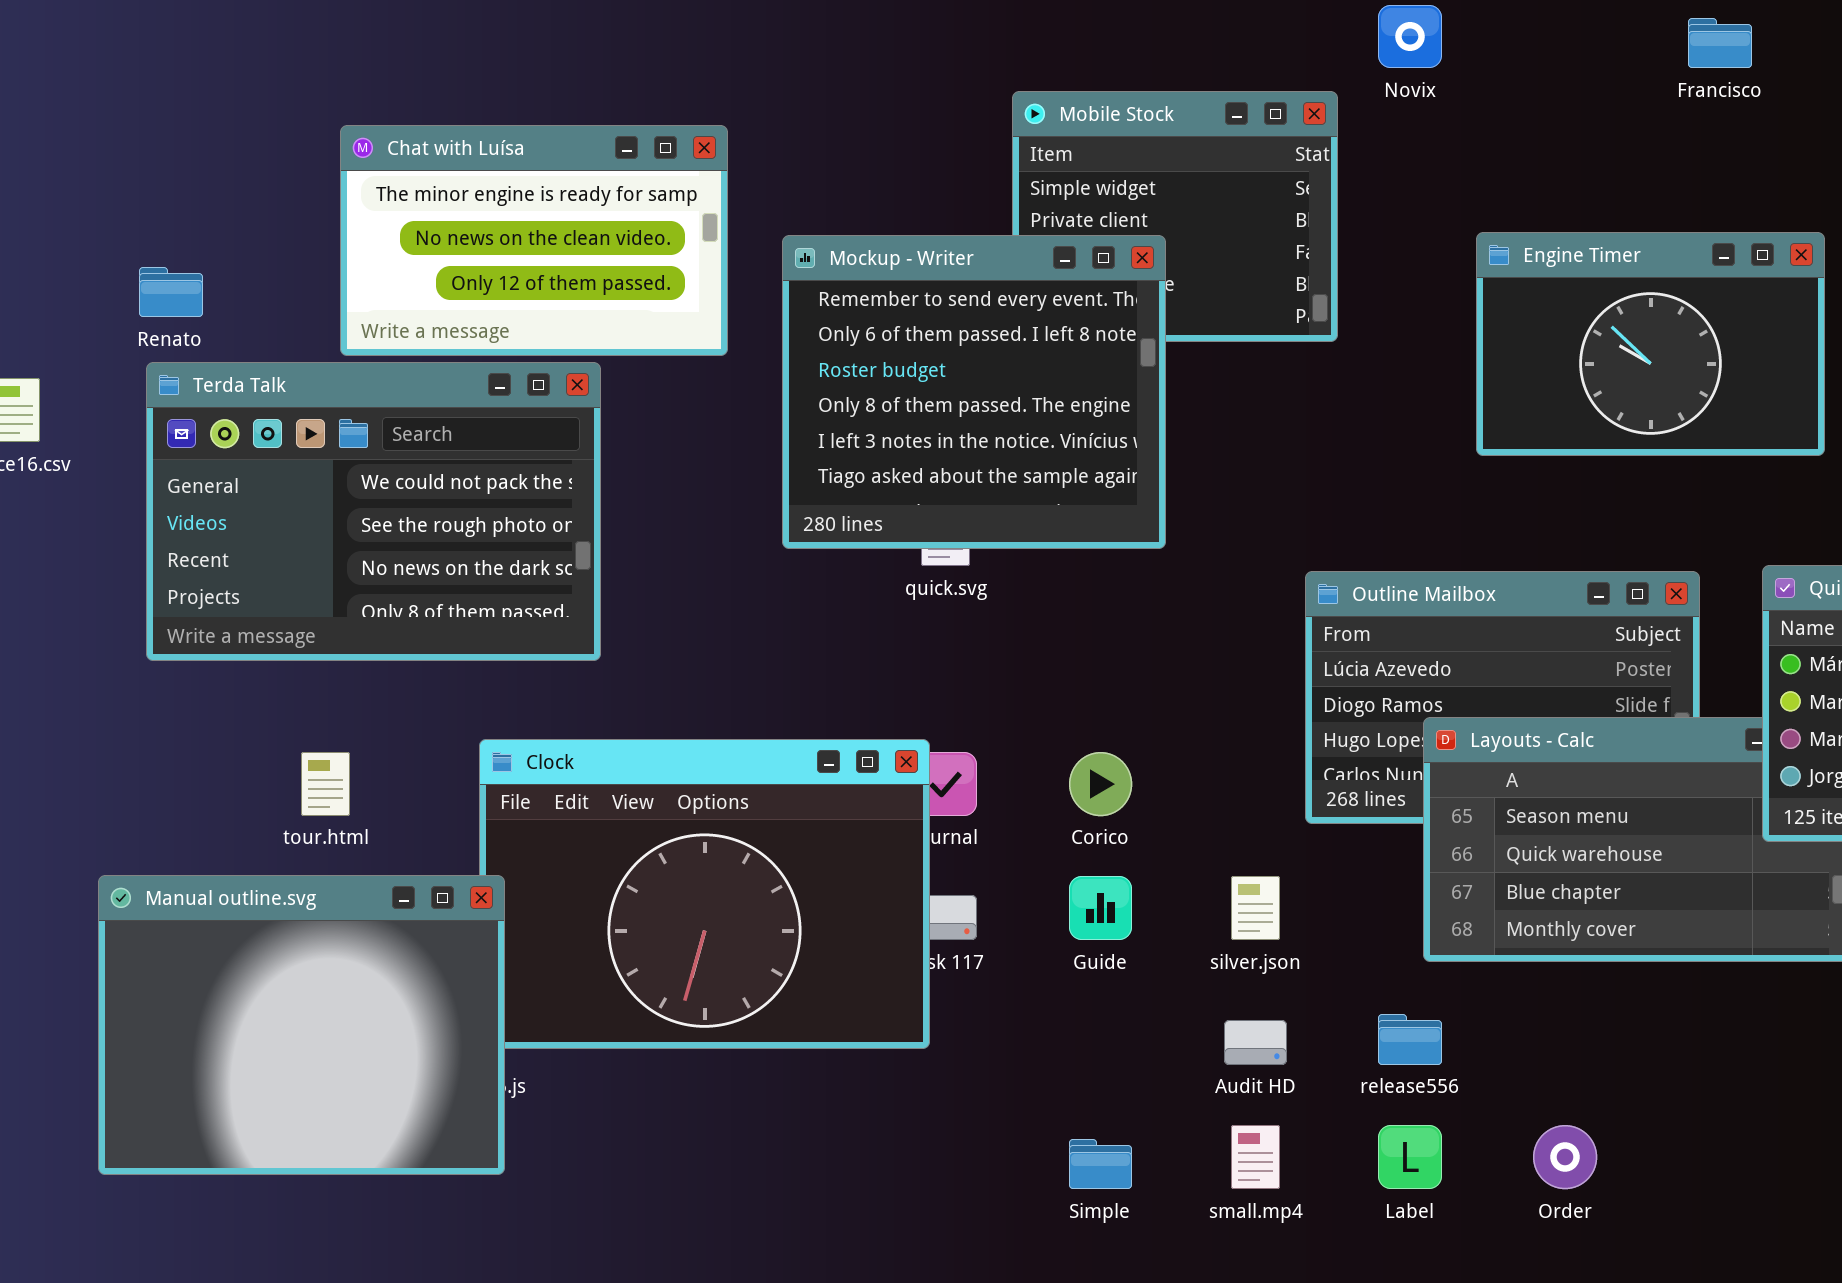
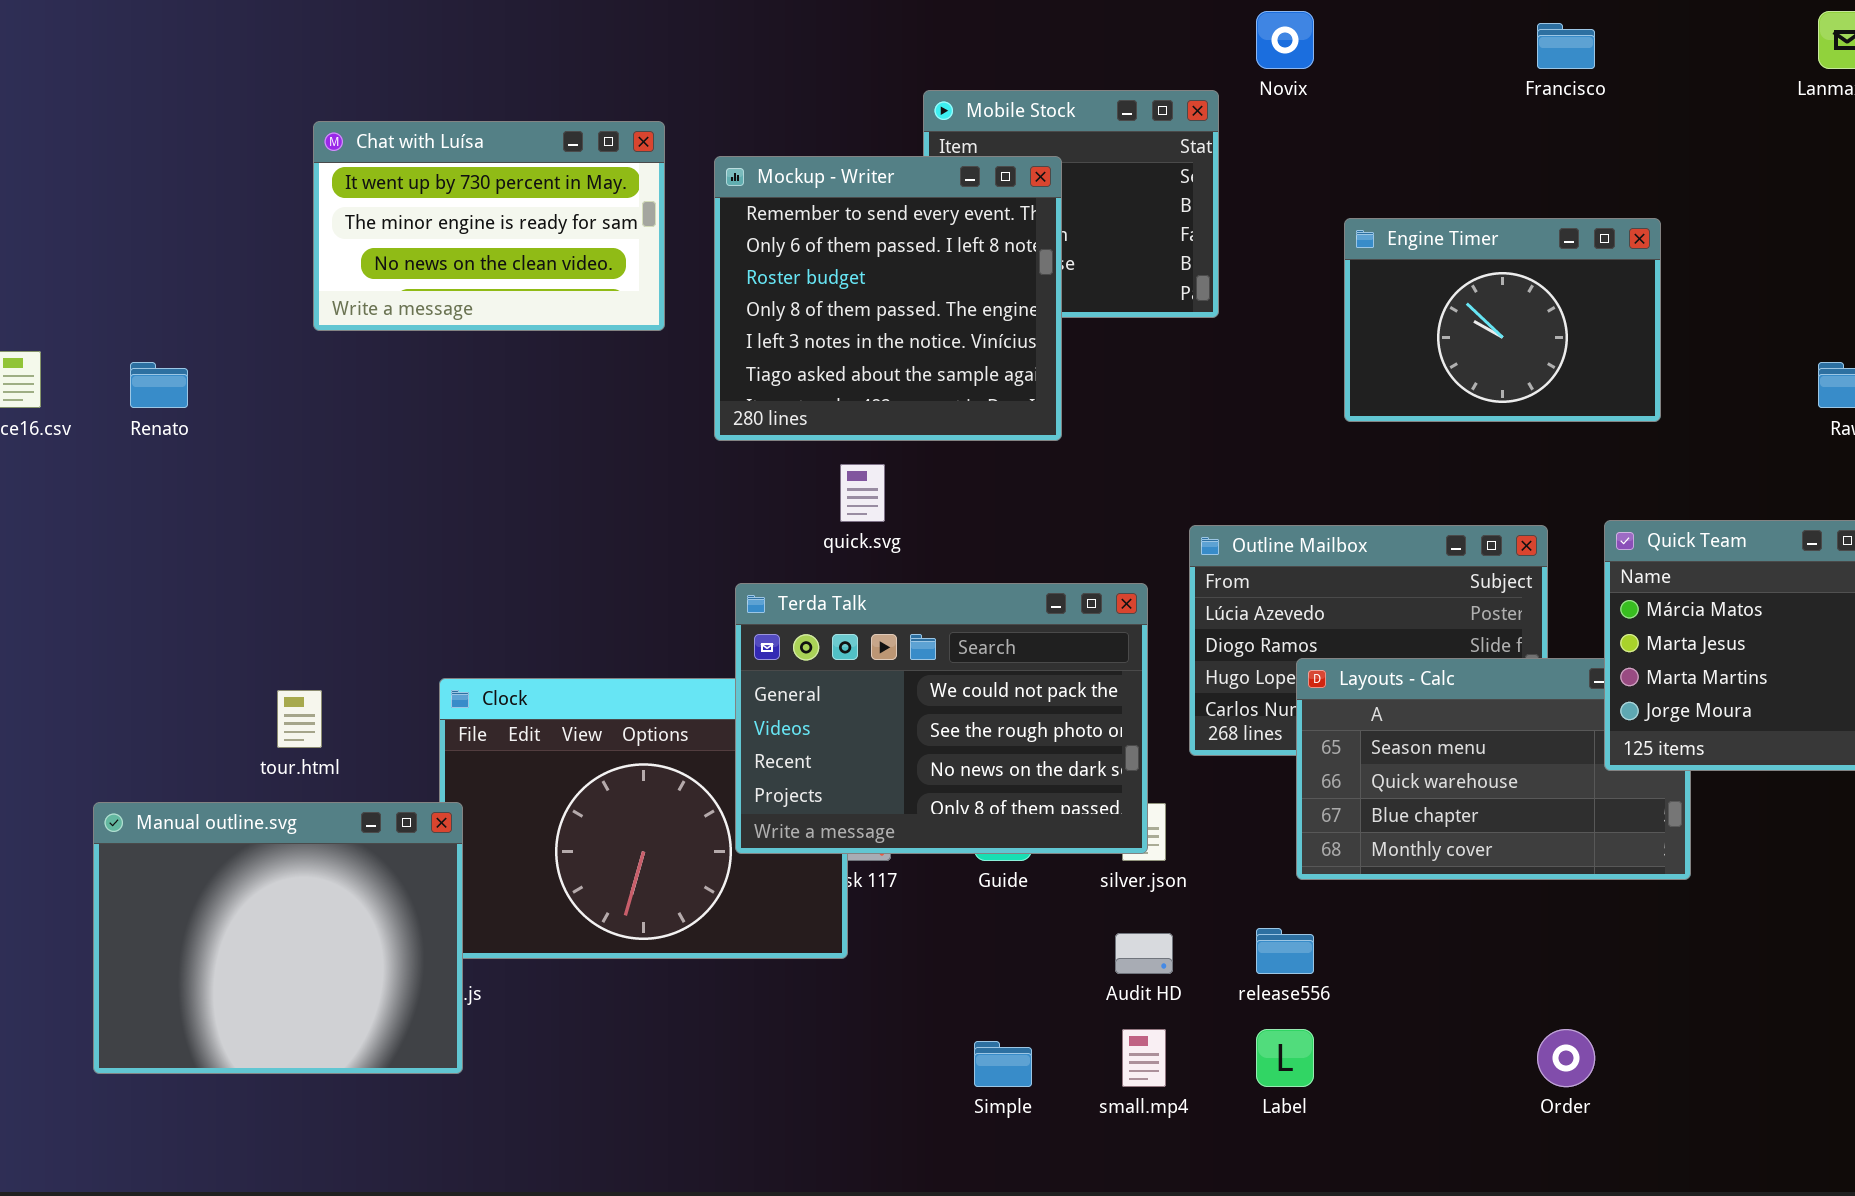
Chat with Luísa: [340,125,728,356] -> [313,121,665,331], scrolled up 1 row
Mockup - Writer: [782,235,1166,549] -> [714,156,1062,441], moved
Renato: [139,267,203,317] -> [130,362,188,408], moved
Terda Talk: [146,362,601,661] -> [735,583,1148,854], moved
Order: [1533,1125,1597,1189] -> [1537,1029,1595,1087], moved

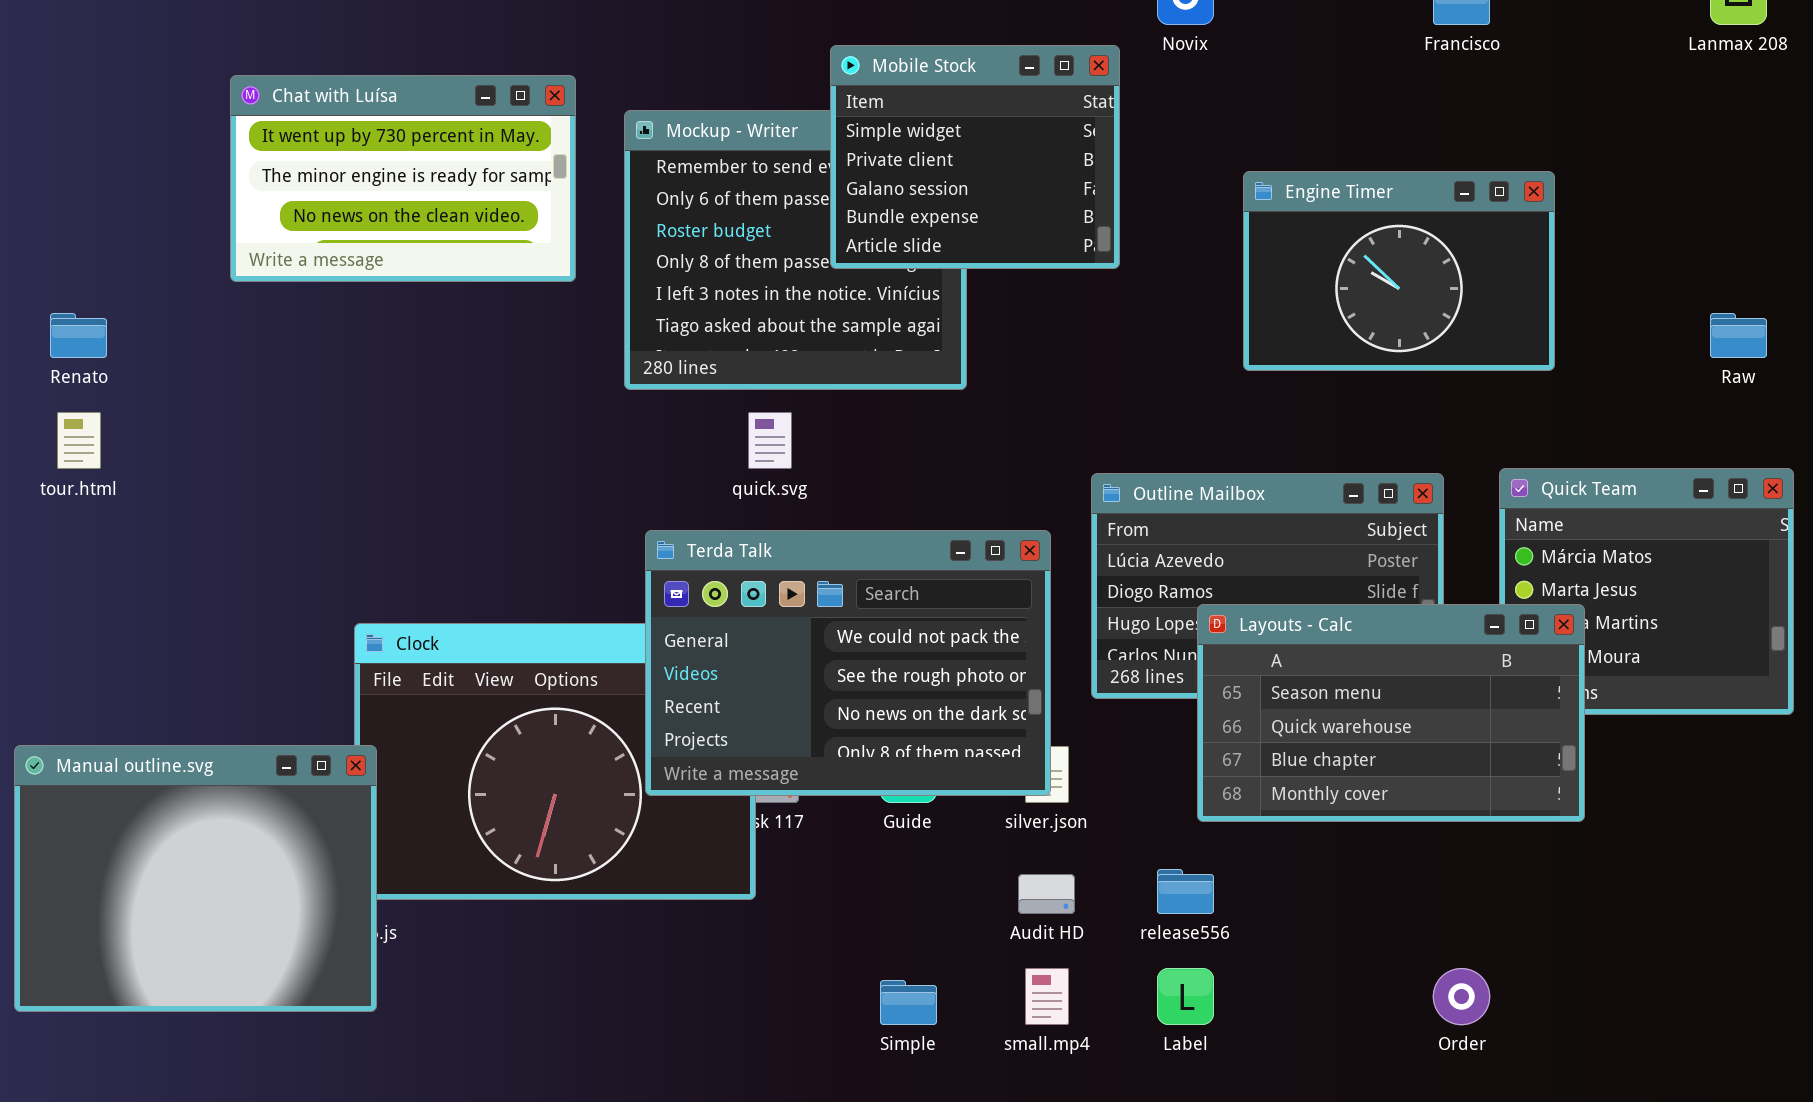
Mobile Stock: [923,90,1219,318] -> [830,45,1120,269], raised
Layouts - Calc: [1296,658,1691,880] -> [1197,604,1585,822], raised
tour.html: [277,690,322,748] -> [57,412,101,469], moved

